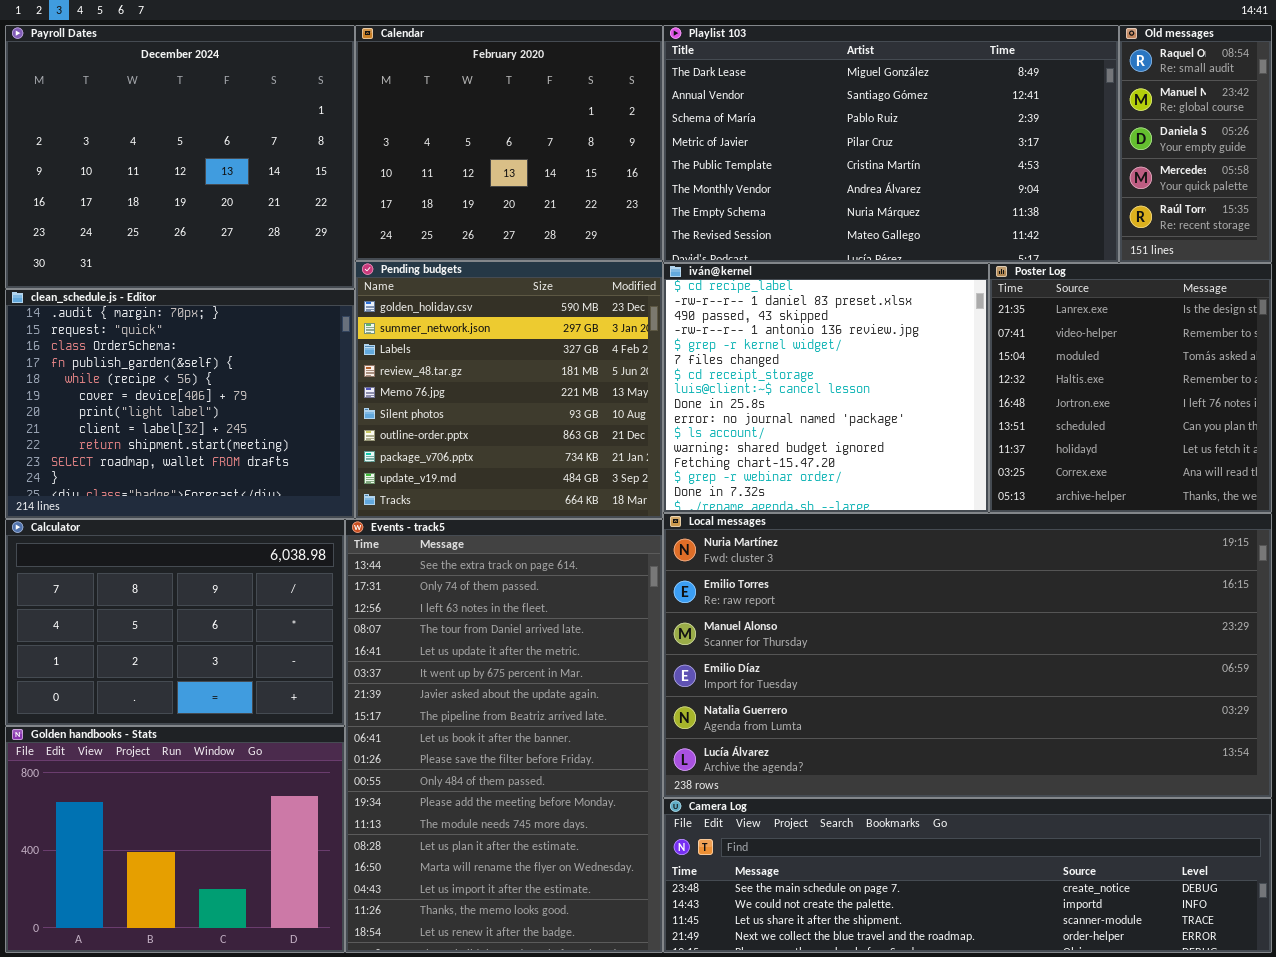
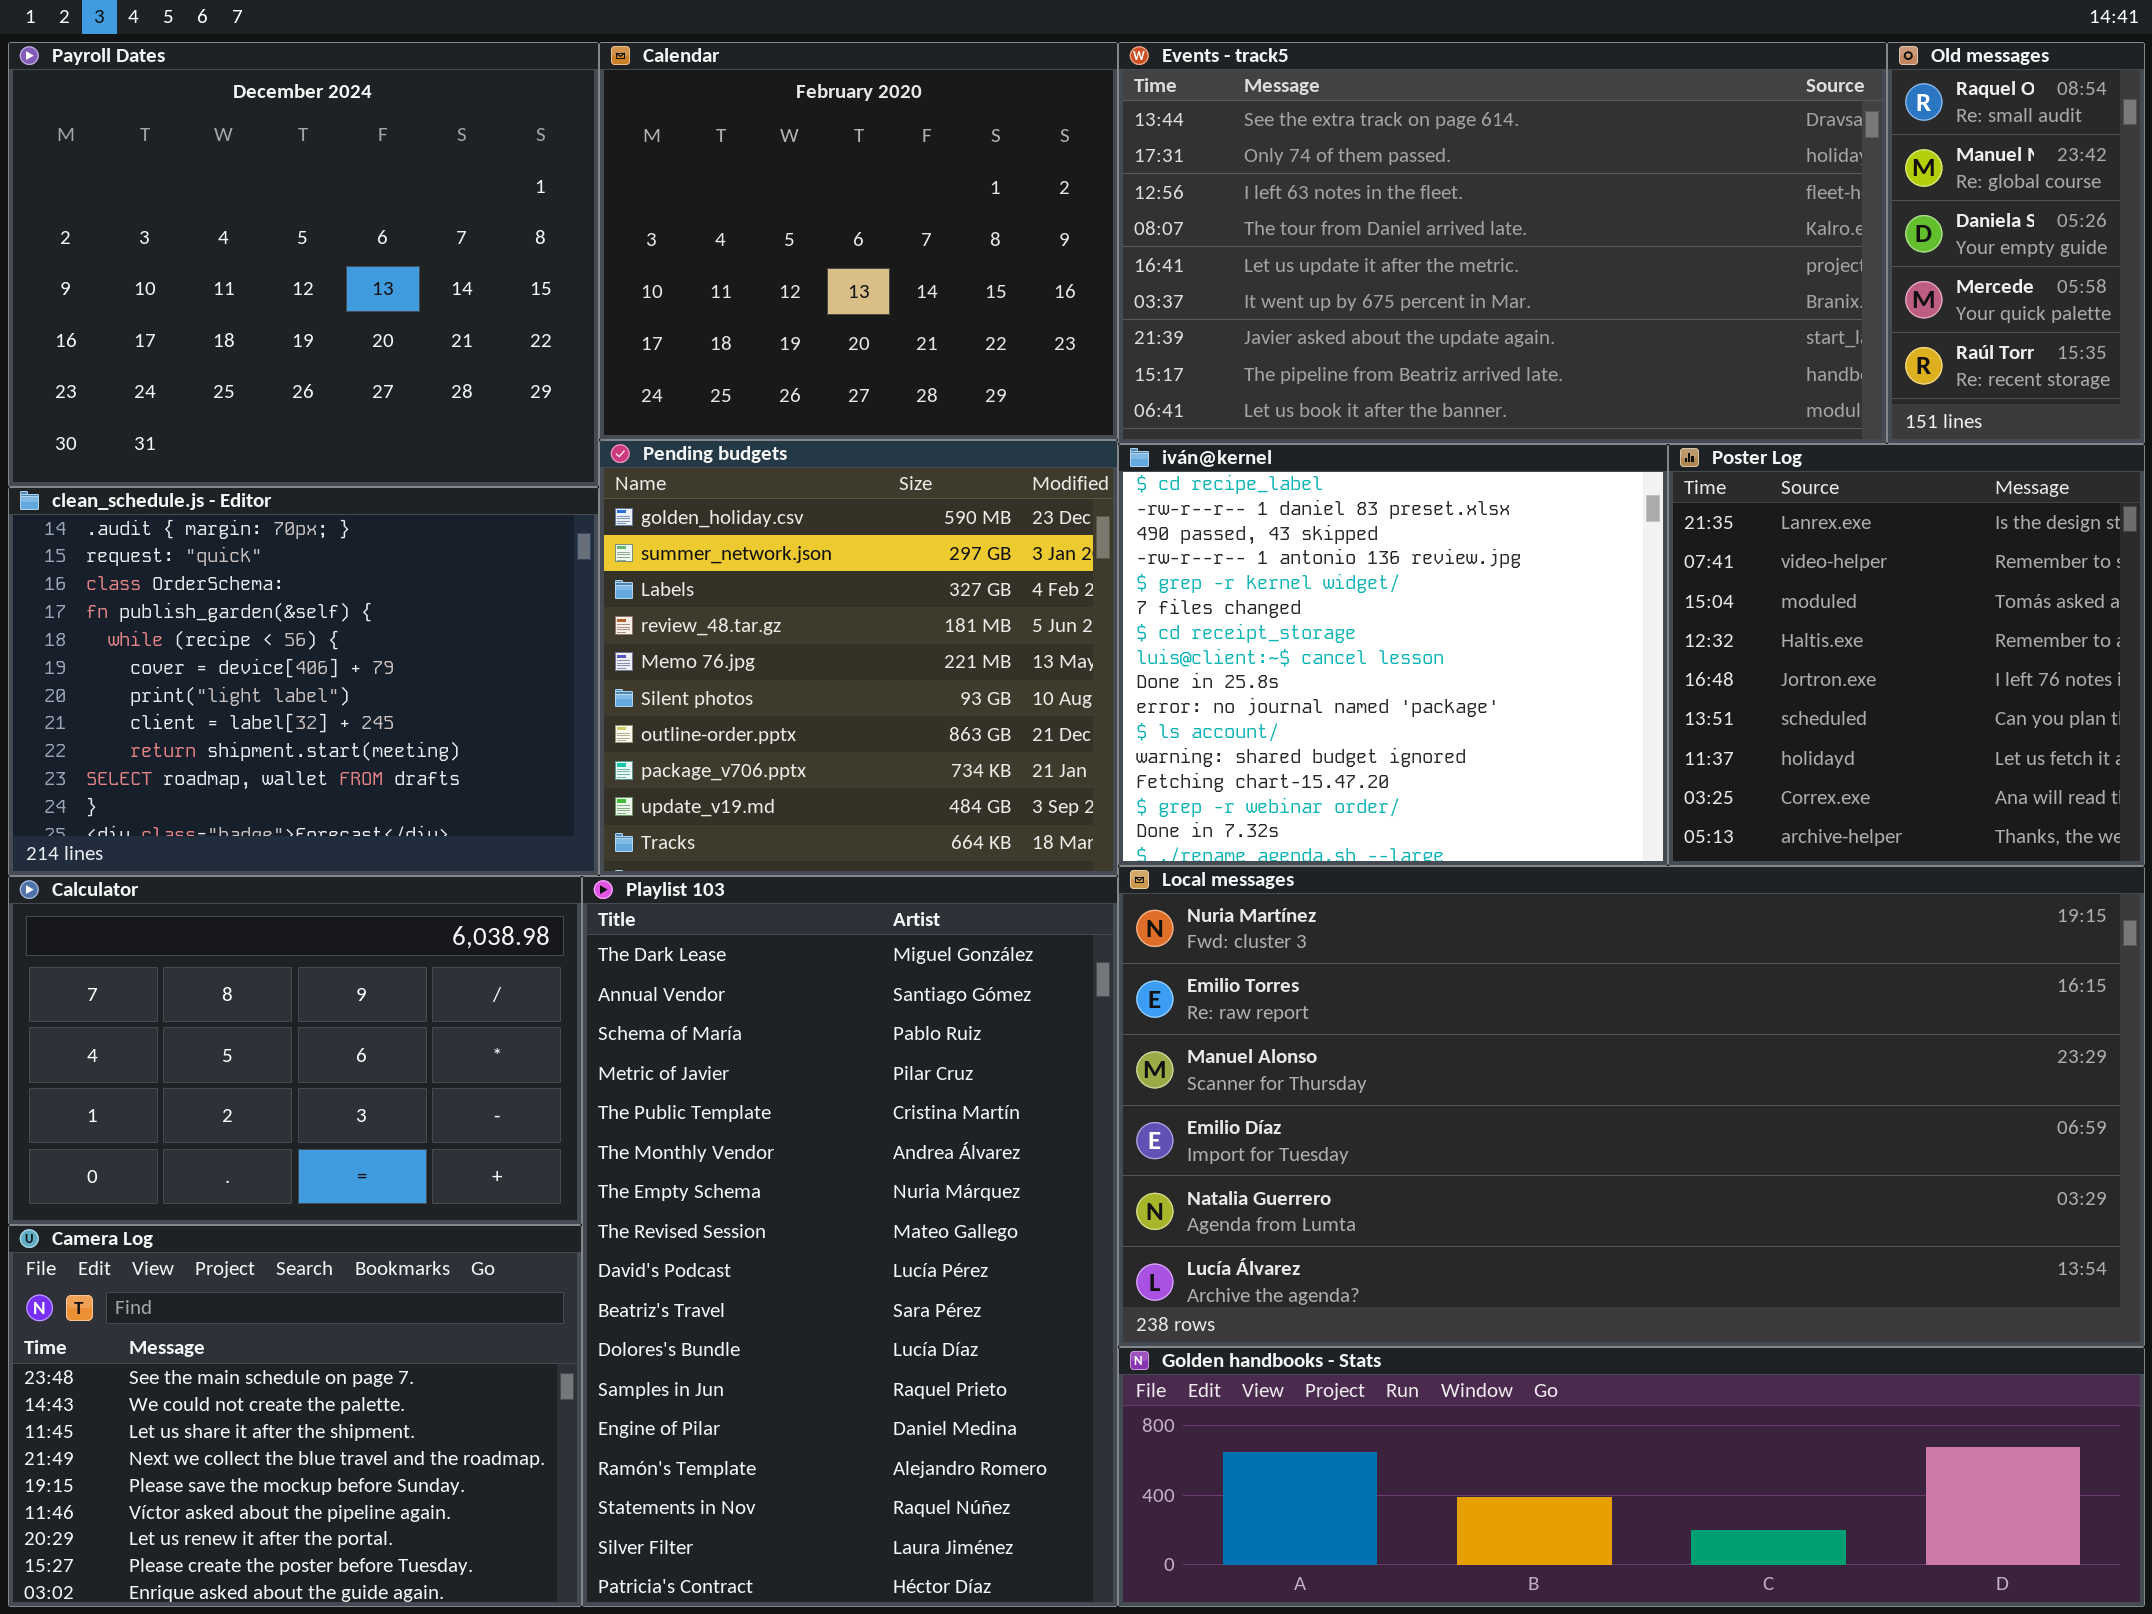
Playlist 103: [663,25,1119,263] -> [582,876,1118,1607], moved, resized
Events - track5: [345,519,663,953] -> [1118,42,1887,444], moved, resized
Golden handbooks - Stats: [5,726,345,953] -> [1118,1347,2145,1607], moved, resized
Camera Log: [663,798,1272,953] -> [8,1225,582,1607], moved, resized

